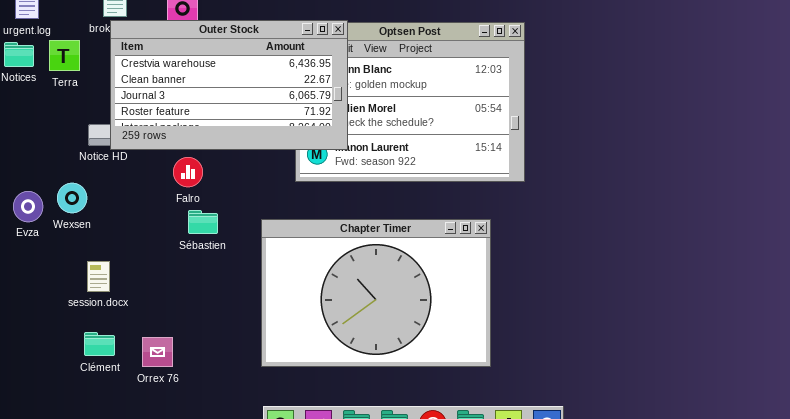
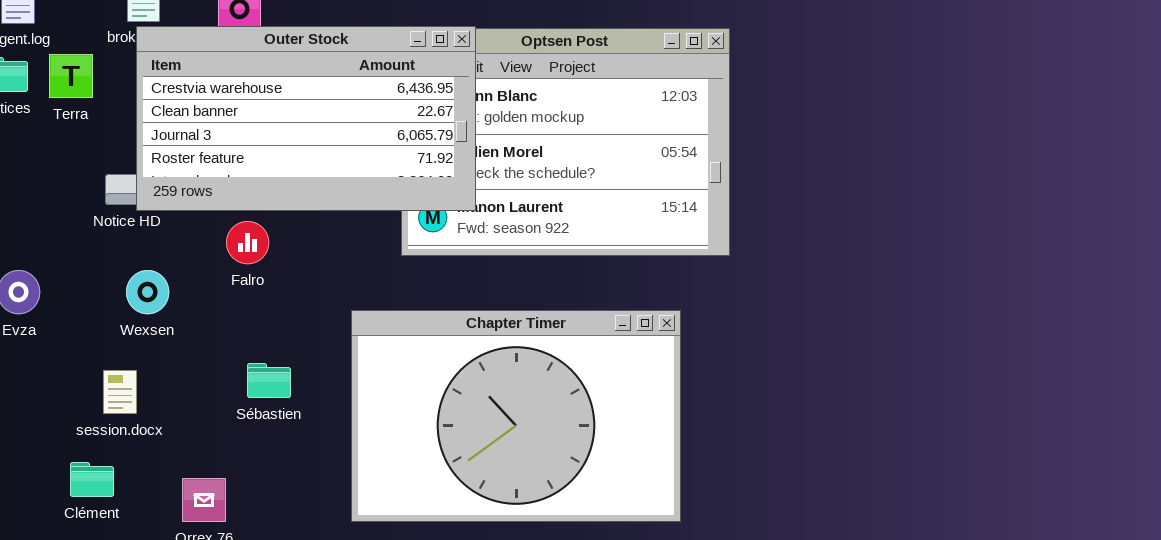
Wexsen: [57,183,87,213] -> [126,270,169,314], moved
Sébastien: [188,210,218,234] -> [247,363,291,398], moved
Clément: [84,332,115,356] -> [70,462,114,497], moved

